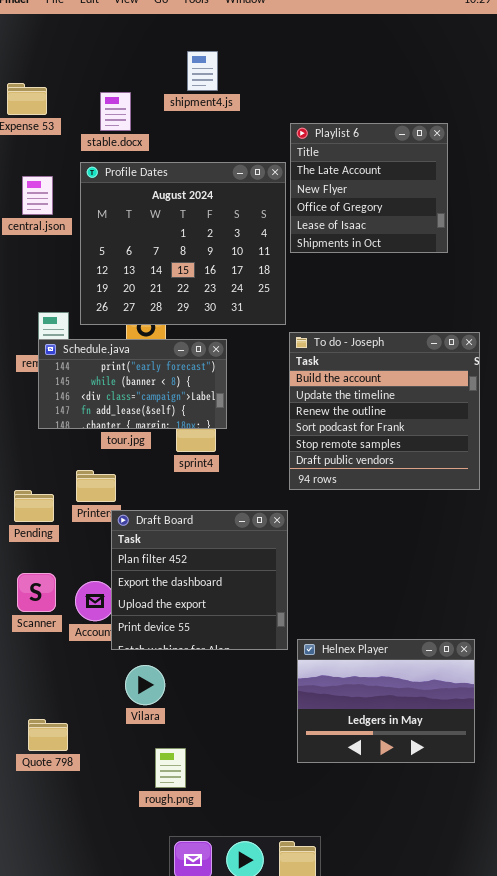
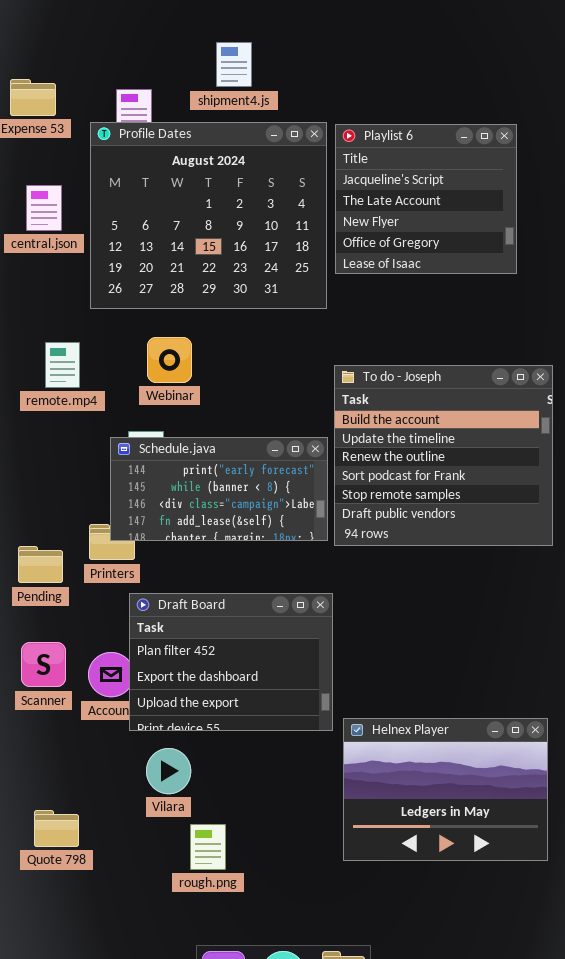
Playlist 6: [290,123,448,253] -> [335,124,517,274], scrolled up 1 row
Profile Dates: [80,162,286,325] -> [90,122,327,309], moved
Schedule.java: [38,339,227,429] -> [110,437,328,541], moved
Draft Board: [111,510,288,650] -> [129,593,333,731], resized
rough.png: [155,748,186,788] -> [190,824,226,870], moved

